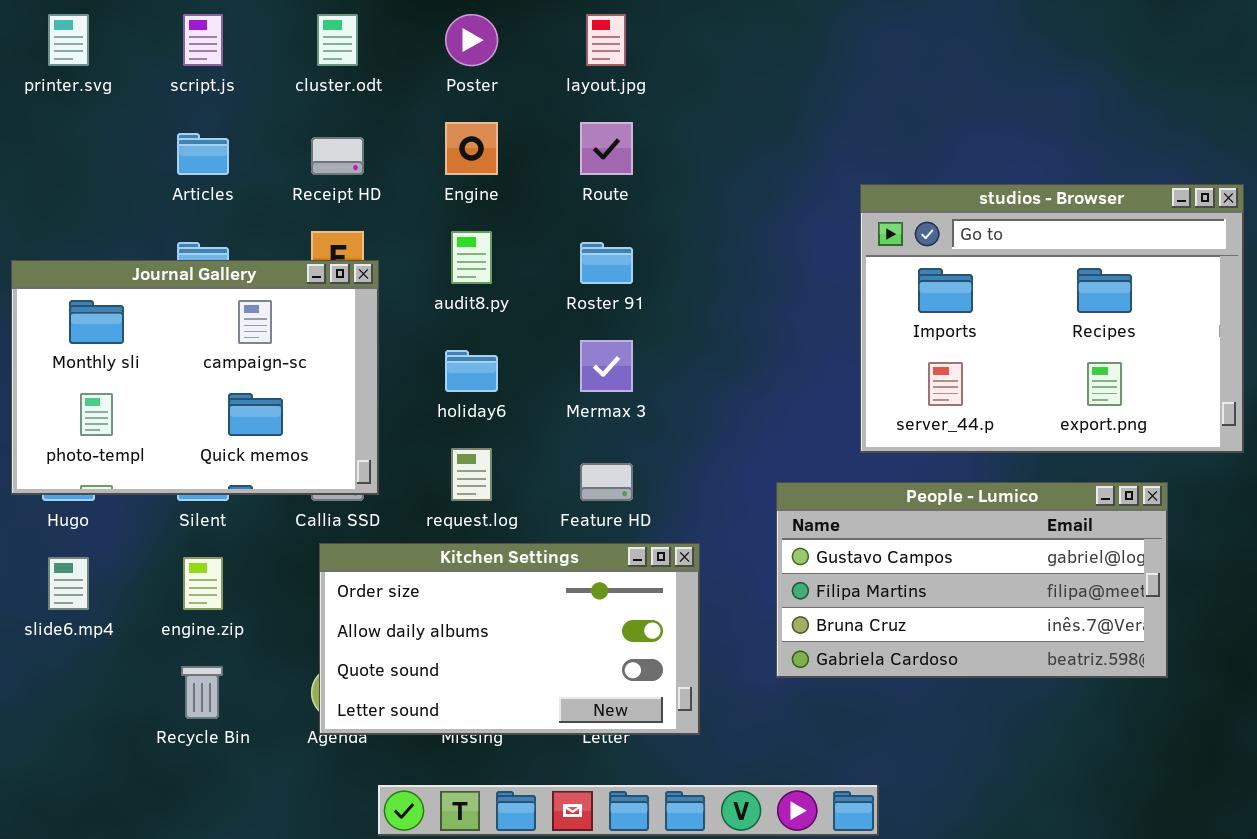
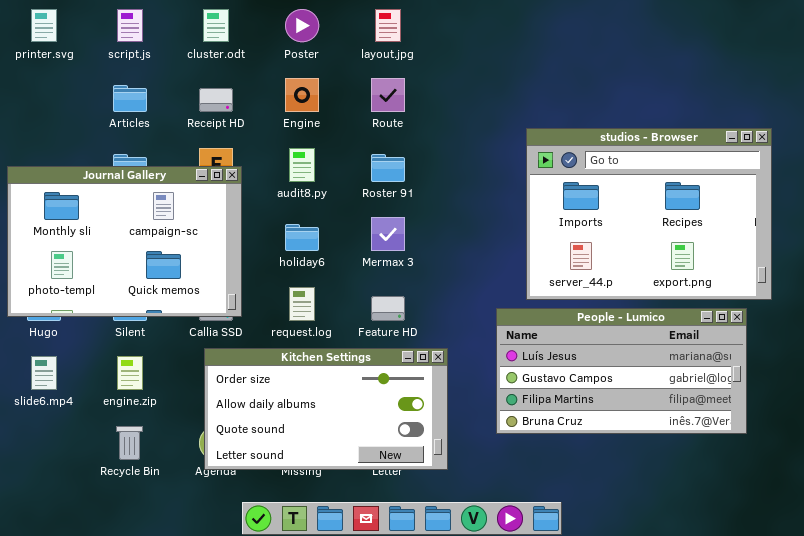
studios - Browser: [860,184,1244,453] -> [526,128,772,300], moved
People - Lumico: [776,482,1168,678] -> [496,308,747,434], scrolled up 1 row

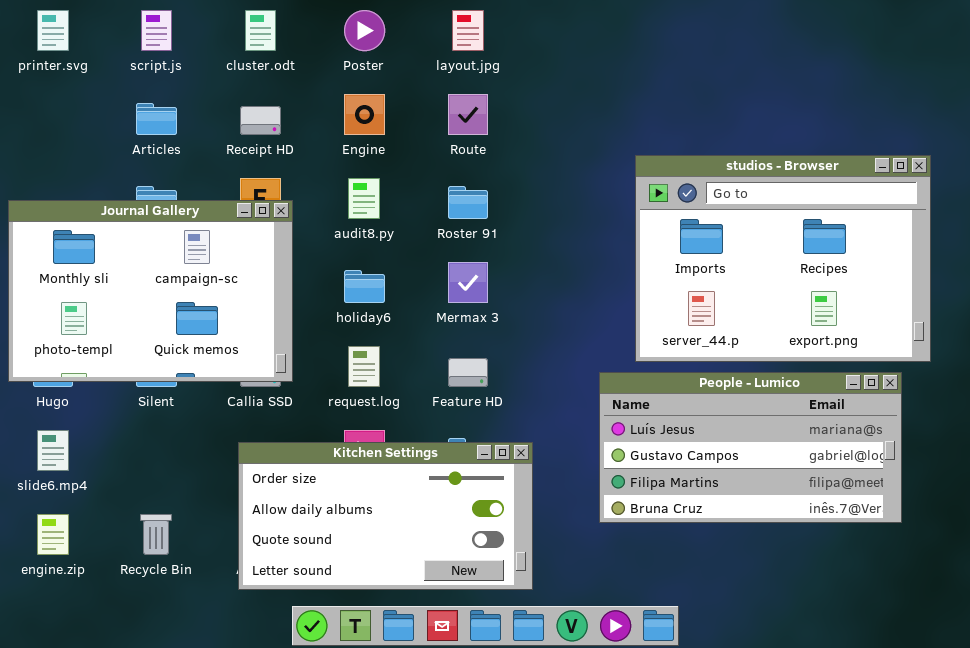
Kitchen Settings: [204,348,448,470] -> [238,442,533,590], moved
engine.zip: [117,356,143,390] -> [37,514,69,555], moved

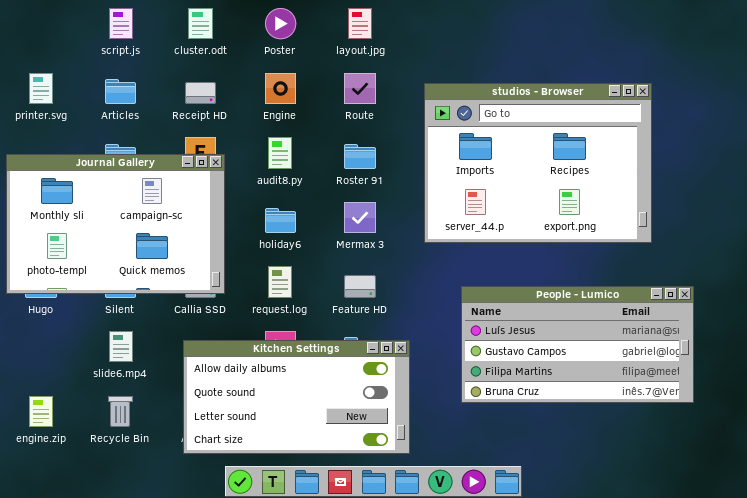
printer.svg: [37,10,69,51] -> [29,73,53,104], moved
studios - Browser: [635,155,931,362] -> [424,83,652,243], moved
slide6.mp4: [37,430,69,471] -> [109,331,133,362], moved
Kitchen Settings: [238,442,533,590] -> [183,340,410,454], scrolled down 1 row

